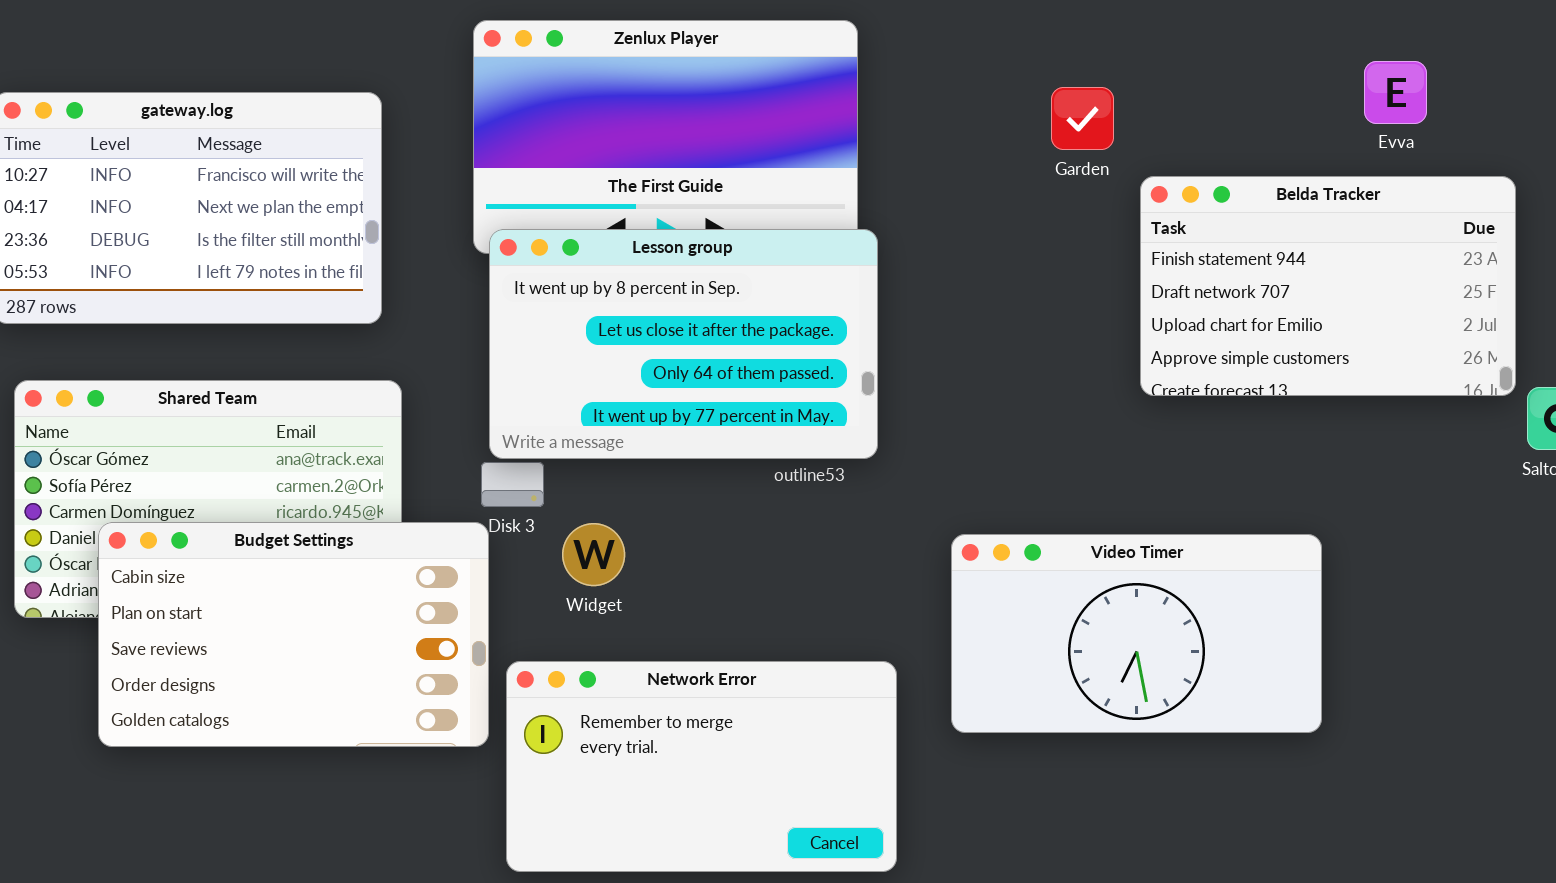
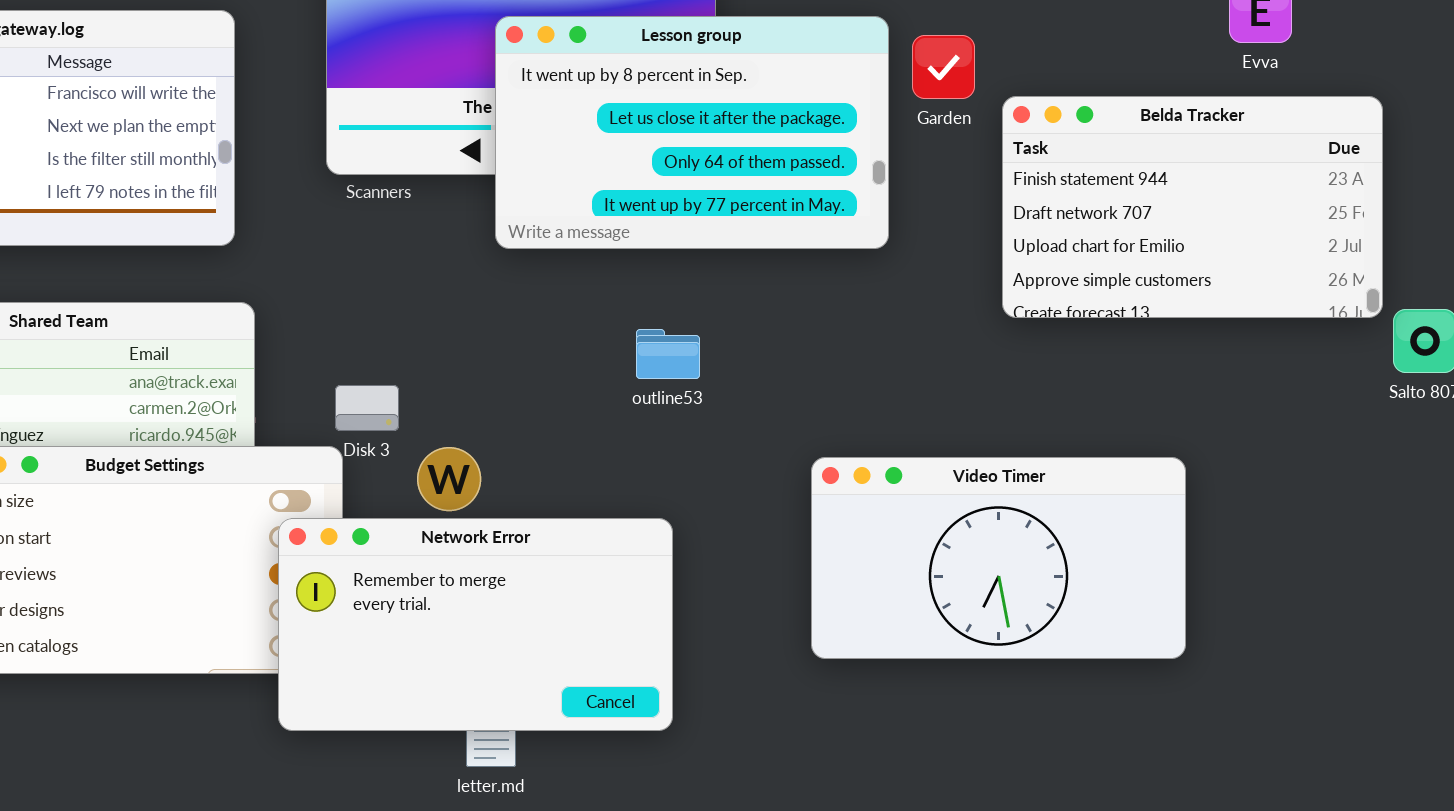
Garden: [1051,87,1114,150] -> [912,35,975,99], moved
Lesson group: [489,229,878,459] -> [495,16,889,249], moved
Network Error: [506,661,897,872] -> [278,518,673,731], moved

